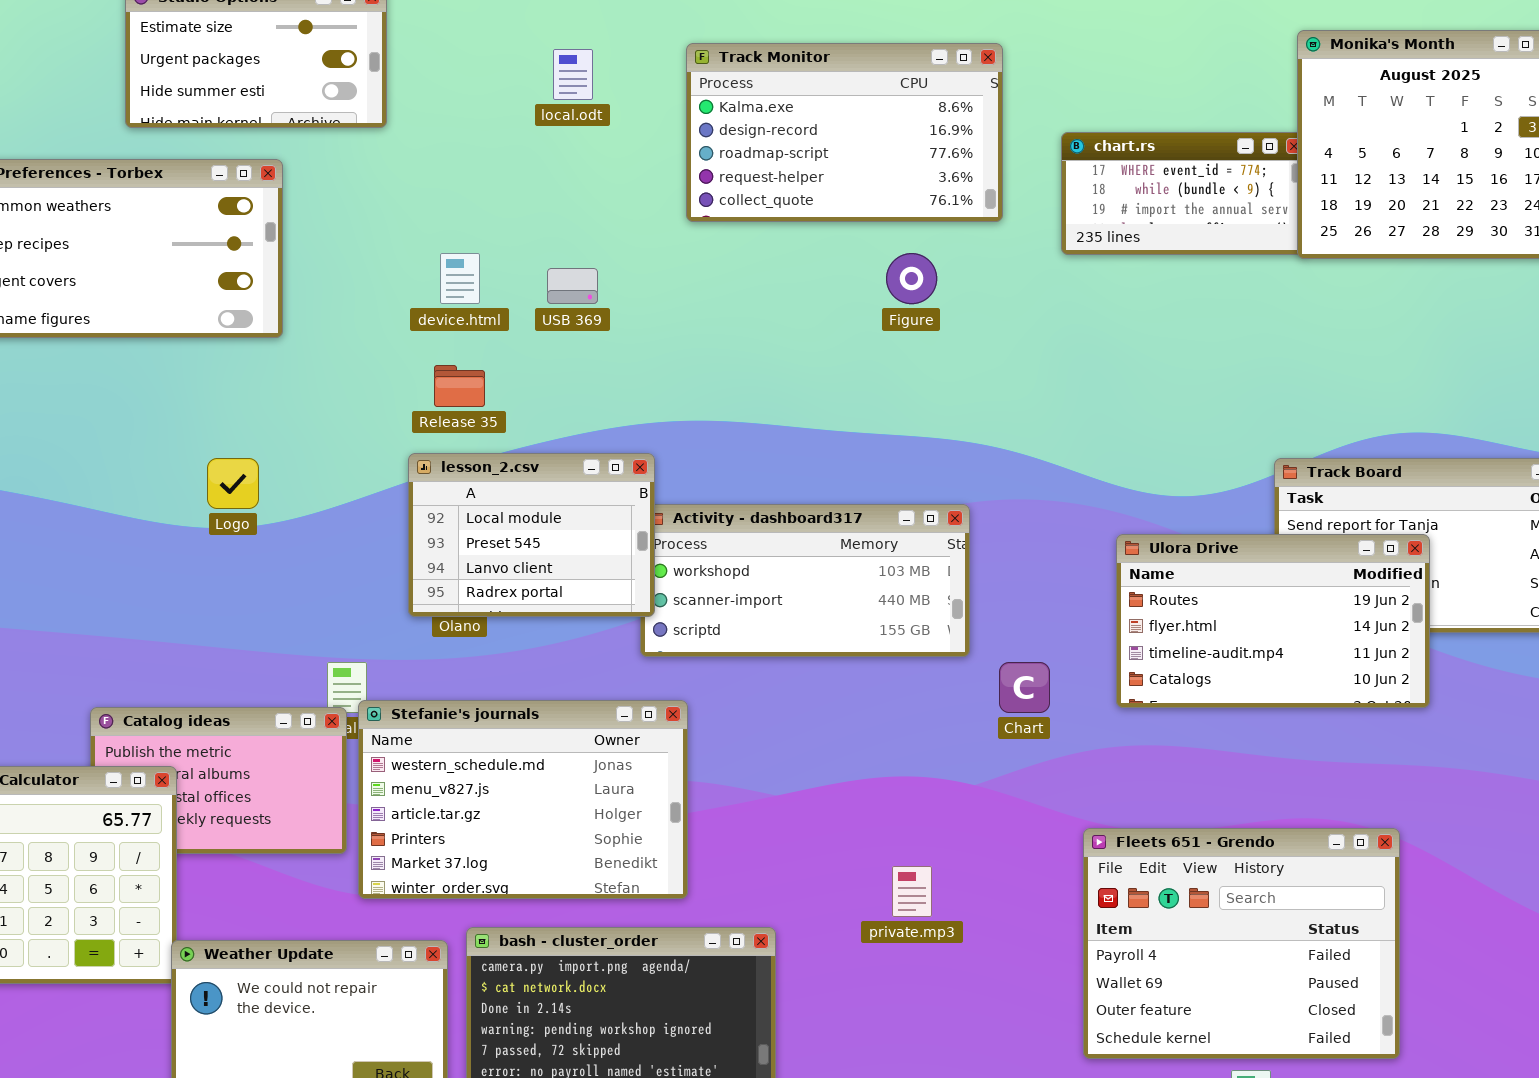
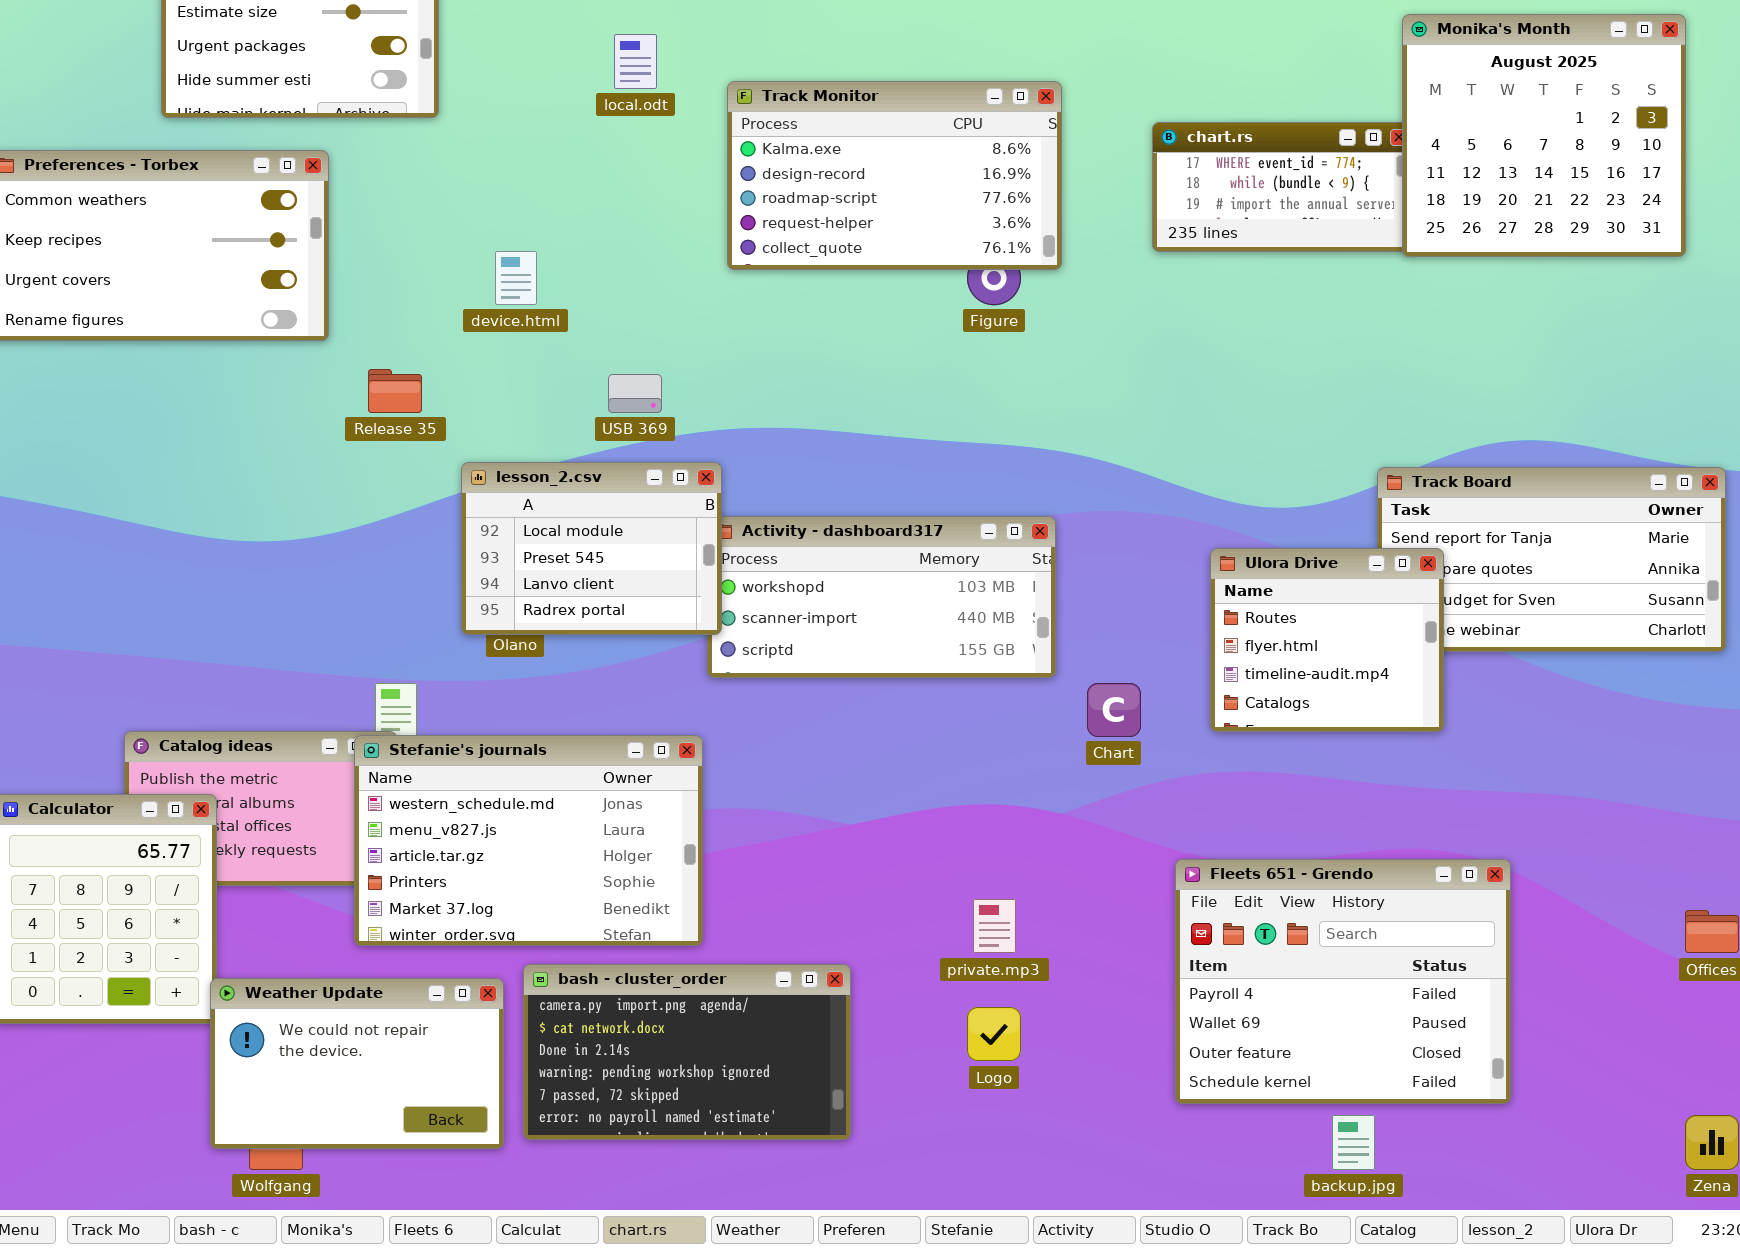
Track Monitor: [686,43,1003,222] -> [727,81,1062,270], moved
USB 369: [547,268,598,304] -> [608,374,662,413], moved
Release 35: [434,365,485,407] -> [368,369,422,413], moved
Logo: [207,458,259,509] -> [967,1007,1021,1061], moved
Ulora Drive: [1116,534,1430,708] -> [1210,548,1444,732], resized
Stefanie's journals: [358,700,688,899] -> [354,735,703,946], moved

